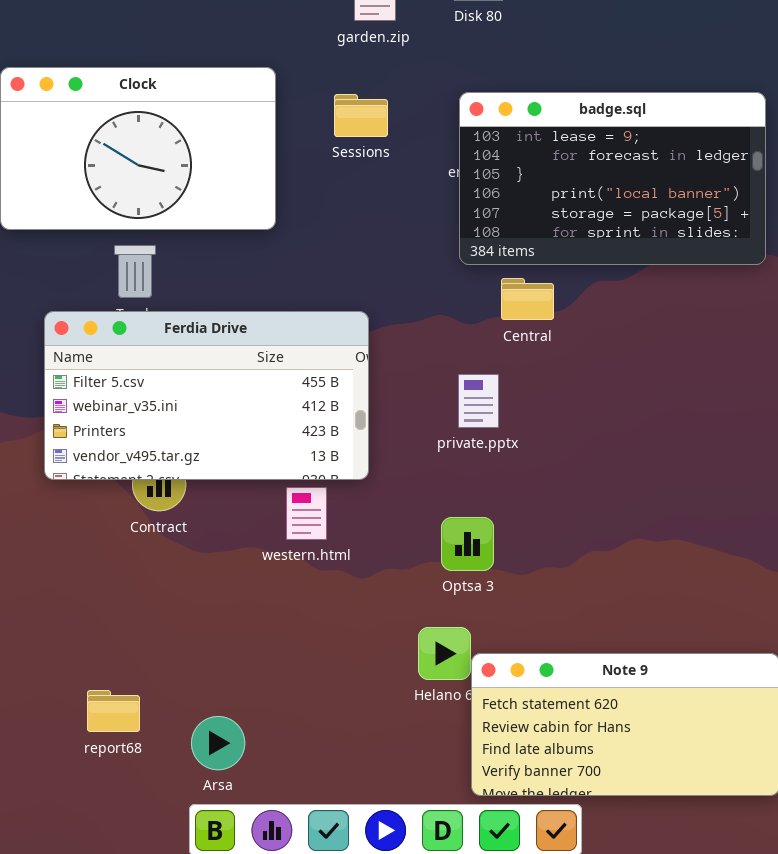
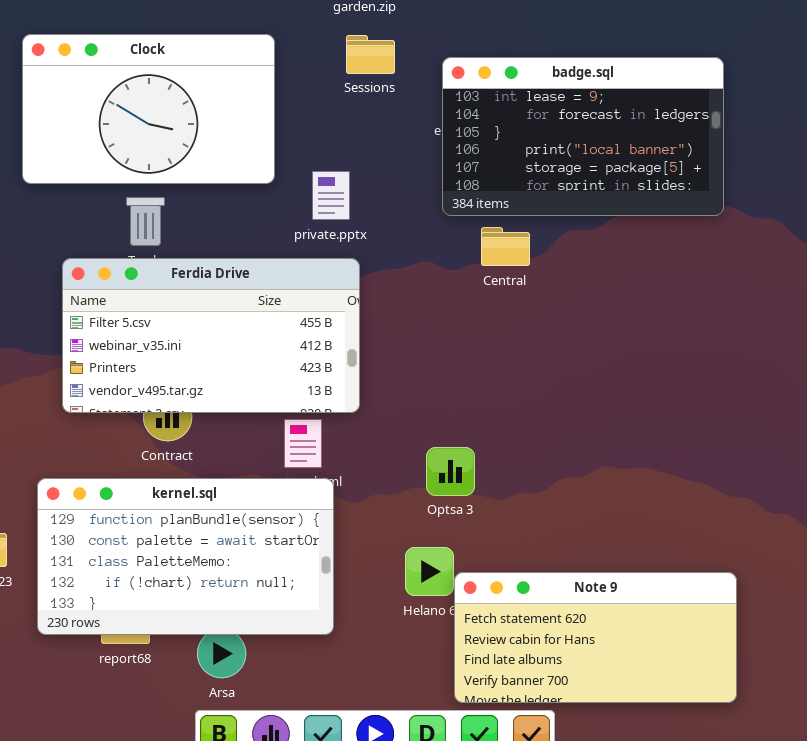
Sessions: [334,94,388,137] -> [346,35,395,74], moved
private.pptx: [458,374,499,428] -> [312,171,350,220], moved
kernel.sql: none -> [37,478,334,635], opened

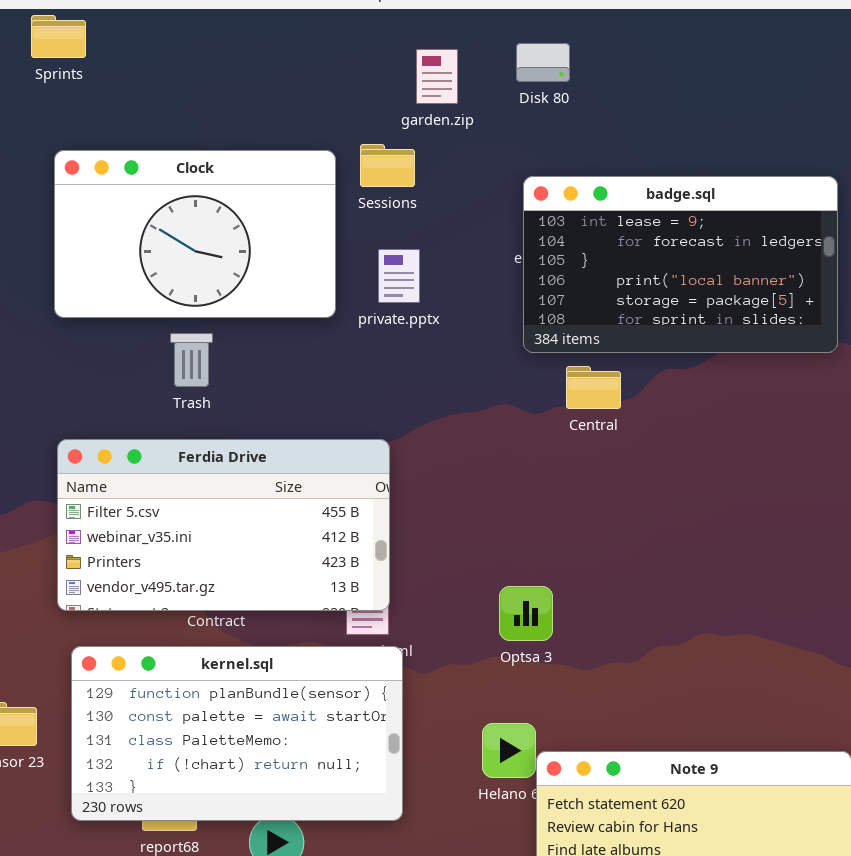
Sessions: [346,35,395,74] -> [360,144,415,187], moved
private.pptx: [312,171,350,220] -> [378,249,420,303], moved
Ferdia Drive: [62,258,360,413] -> [57,439,390,611], moved
Optsa 3: [426,447,475,496] -> [499,586,553,641], moved

